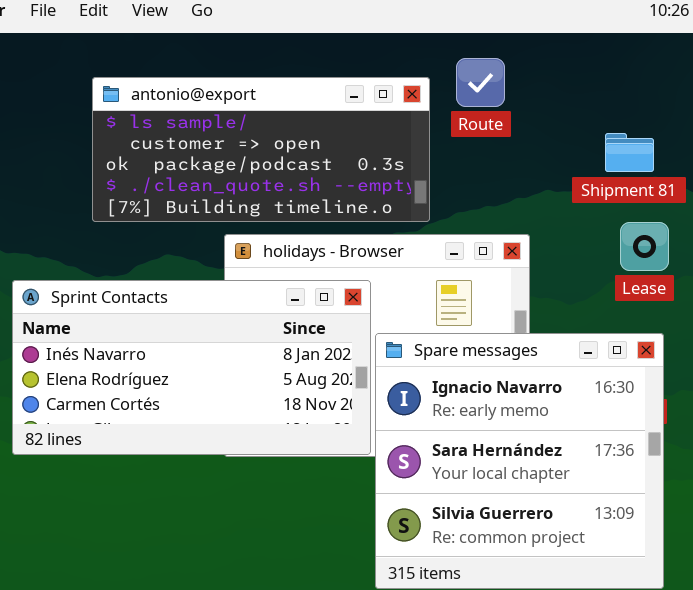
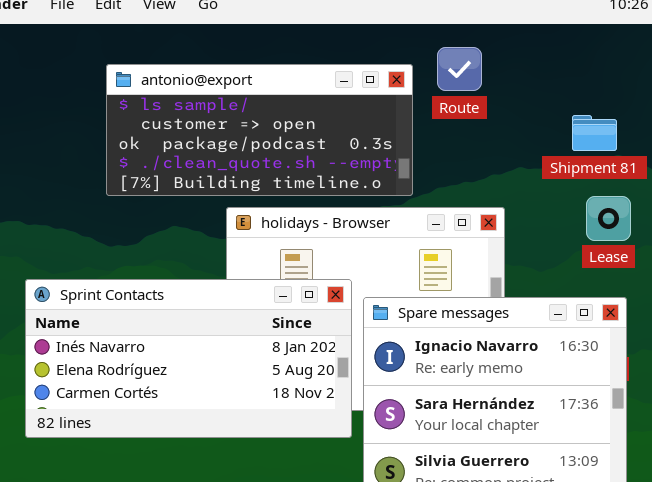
Sprint Contacts: [12,280,371,455] -> [25,279,352,438], moved

